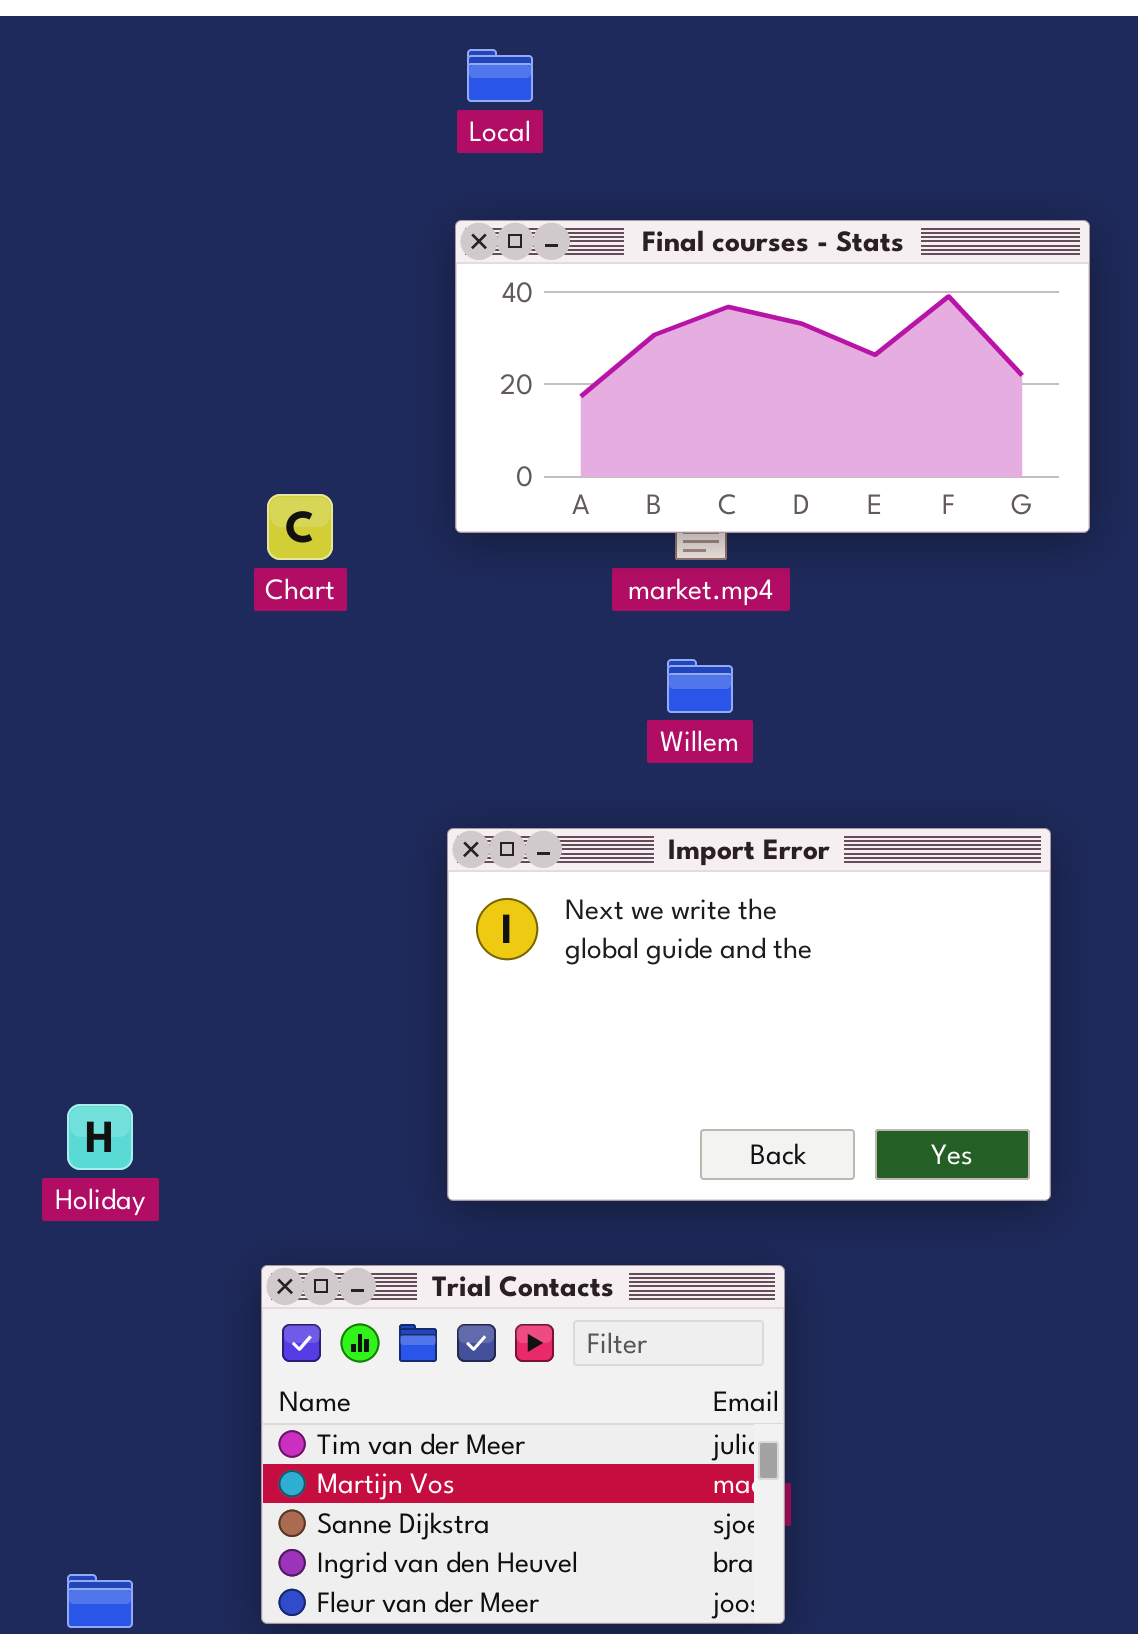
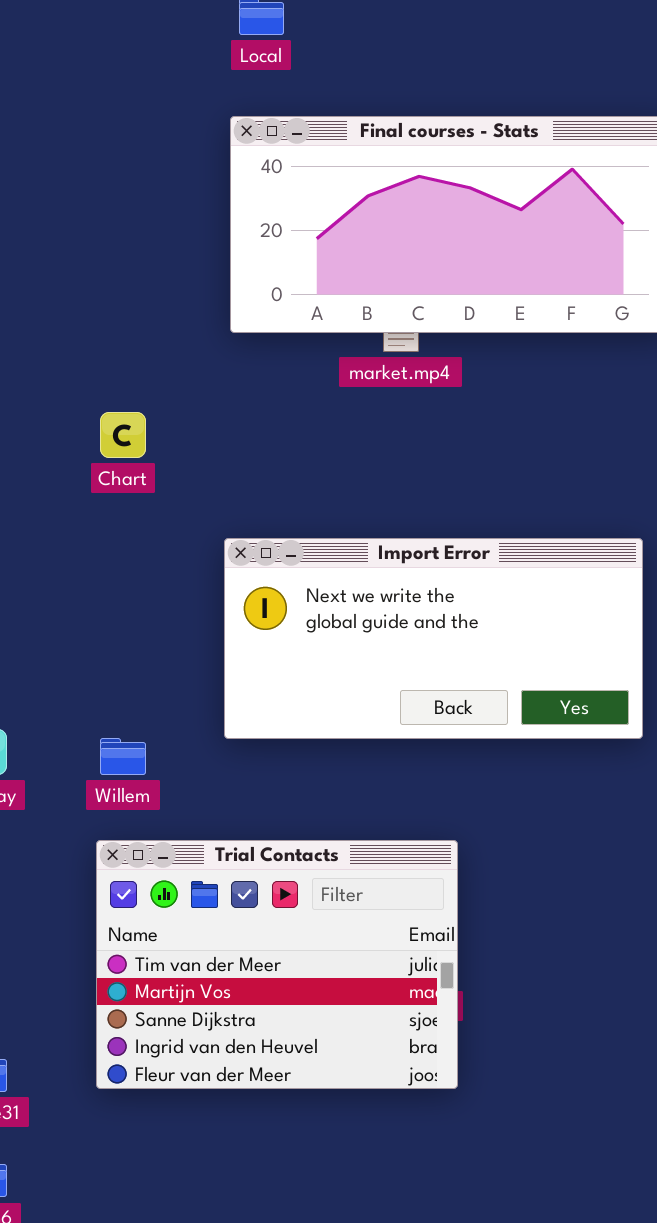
Chart: [267,494,333,560] -> [100,412,146,458], moved
Willem: [667,659,733,713] -> [100,738,146,775], moved
Import Error: [447,828,1051,1201] -> [224,538,643,739], resized

